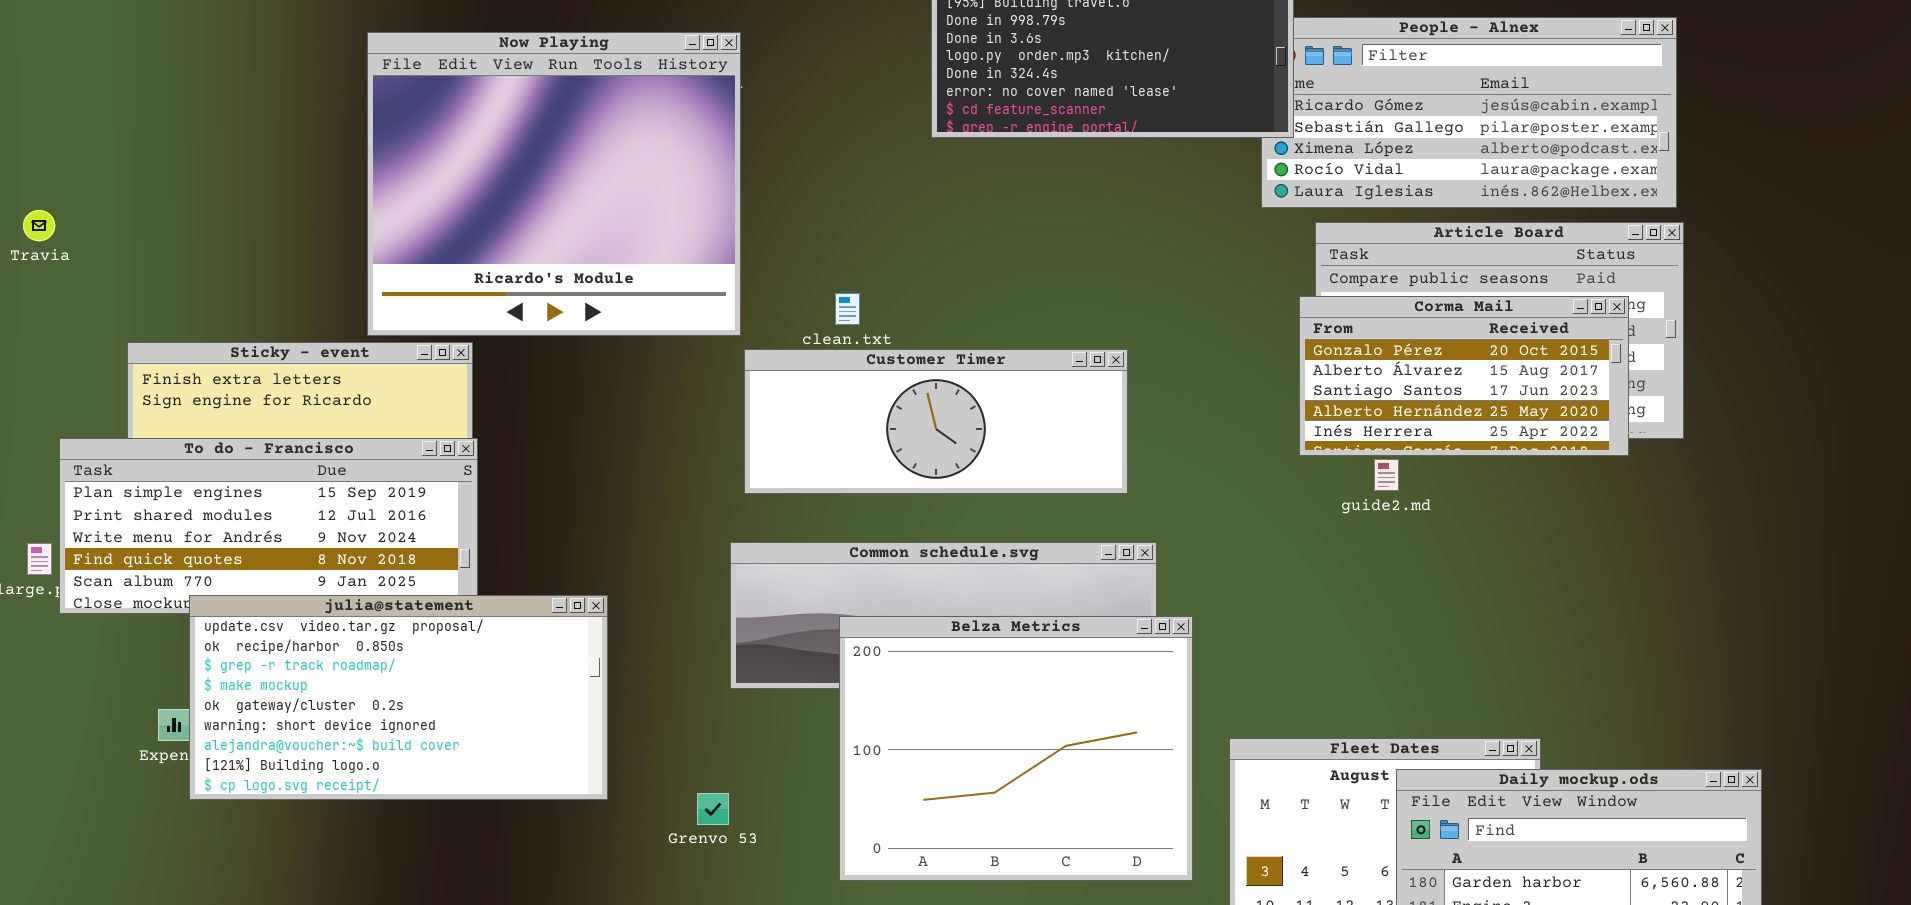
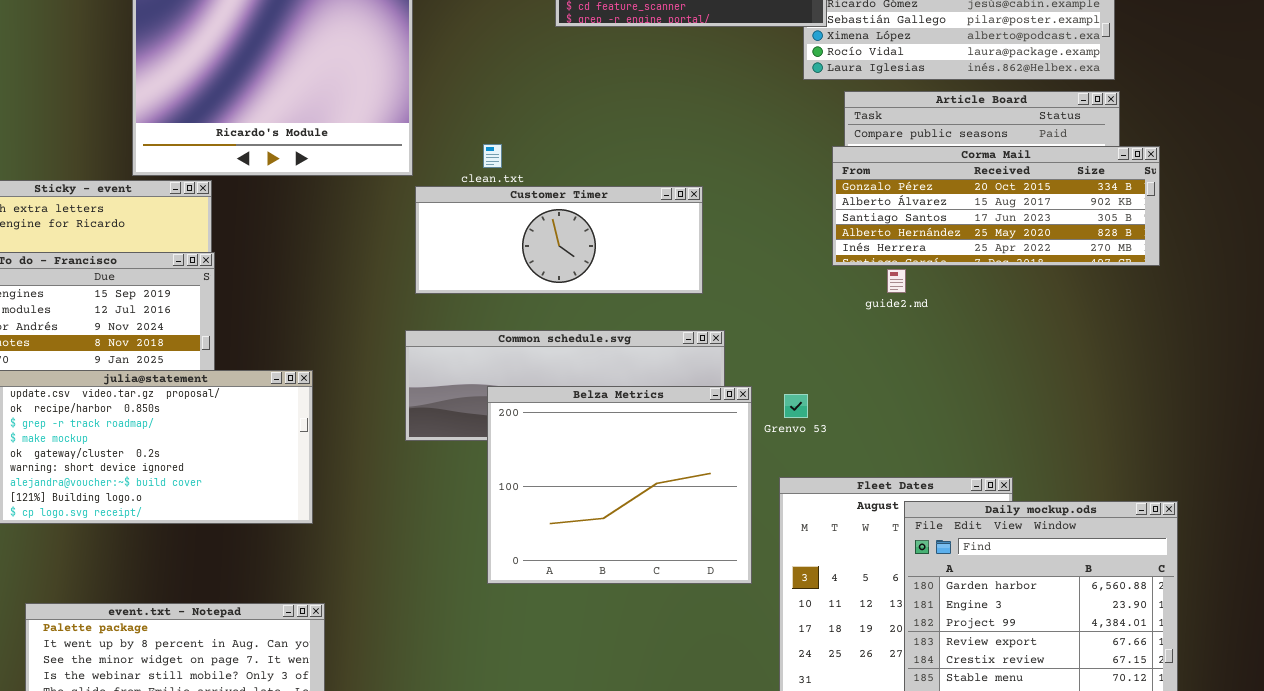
Corma Mail: [1299,296,1629,456] -> [832,146,1160,266], resized
Grenvo 53: [697,793,729,825] -> [784,394,808,418], moved

